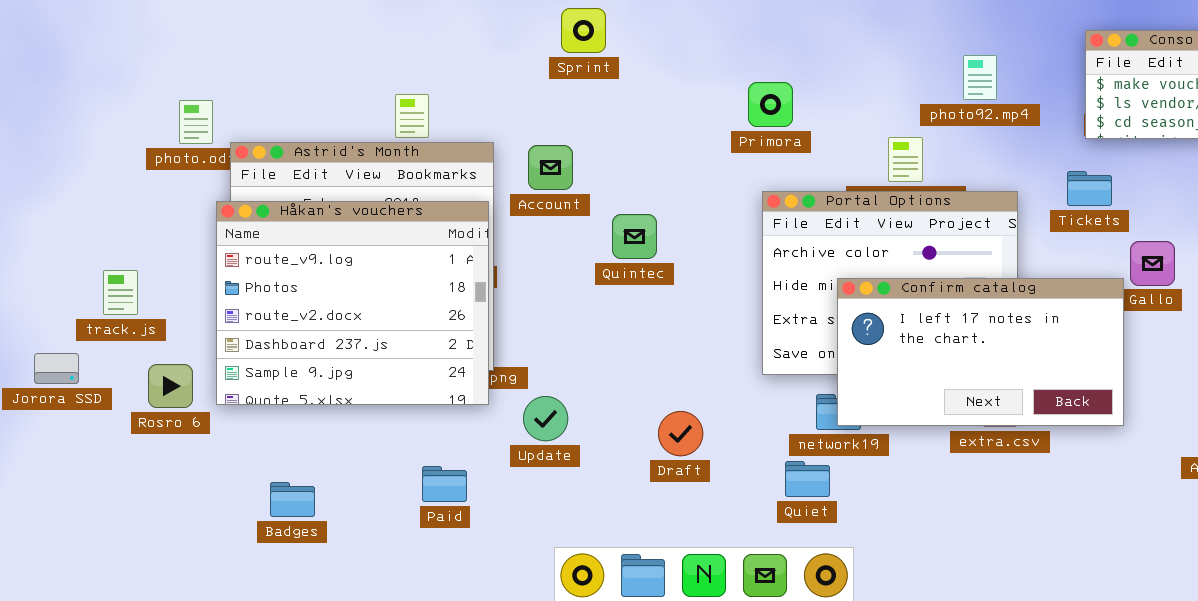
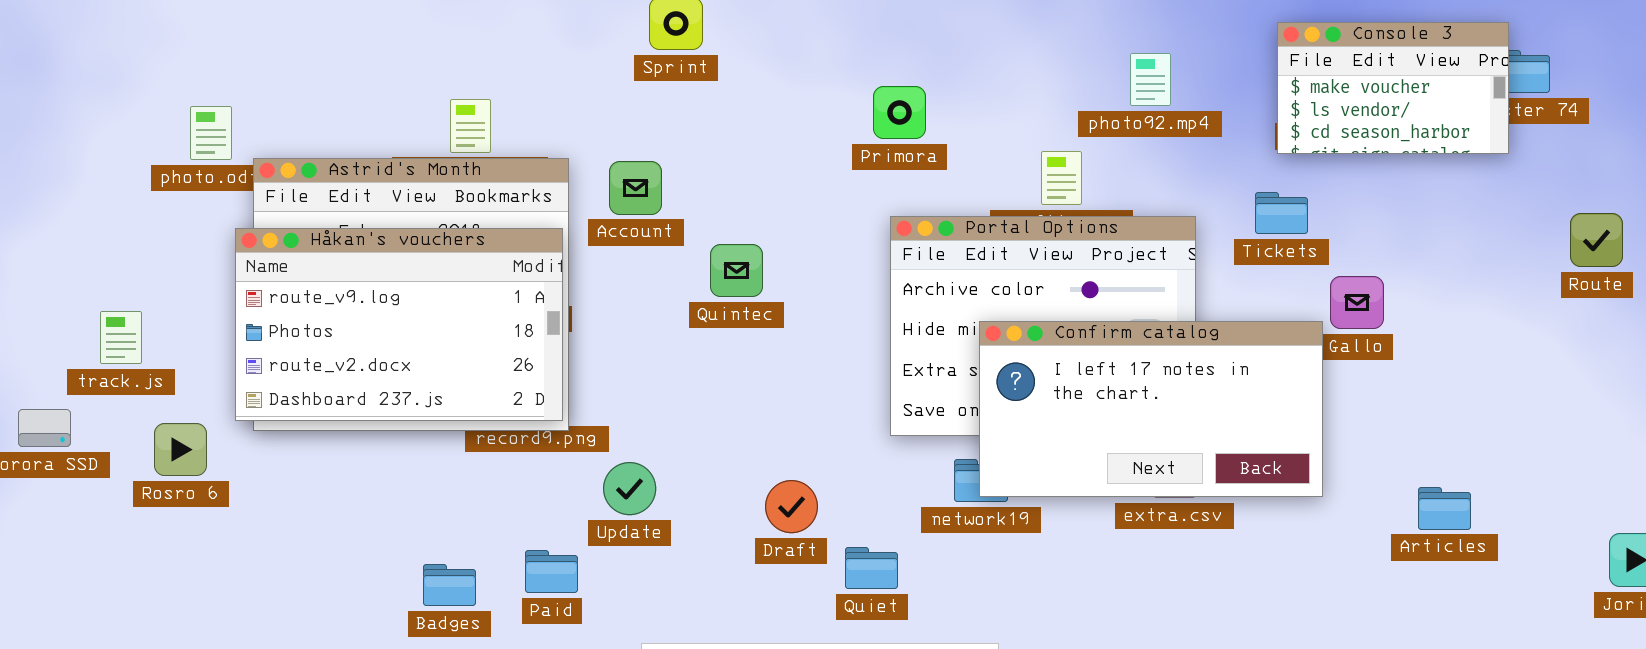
Håkan's vouchers: [216,201,489,405] -> [235,228,563,421], resized
Quiet: [785,461,830,497] -> [845,547,898,589], moved
Paid: [422,466,467,502] -> [525,550,578,593], moved
Badges: [270,482,315,517] -> [423,564,476,606], moved

